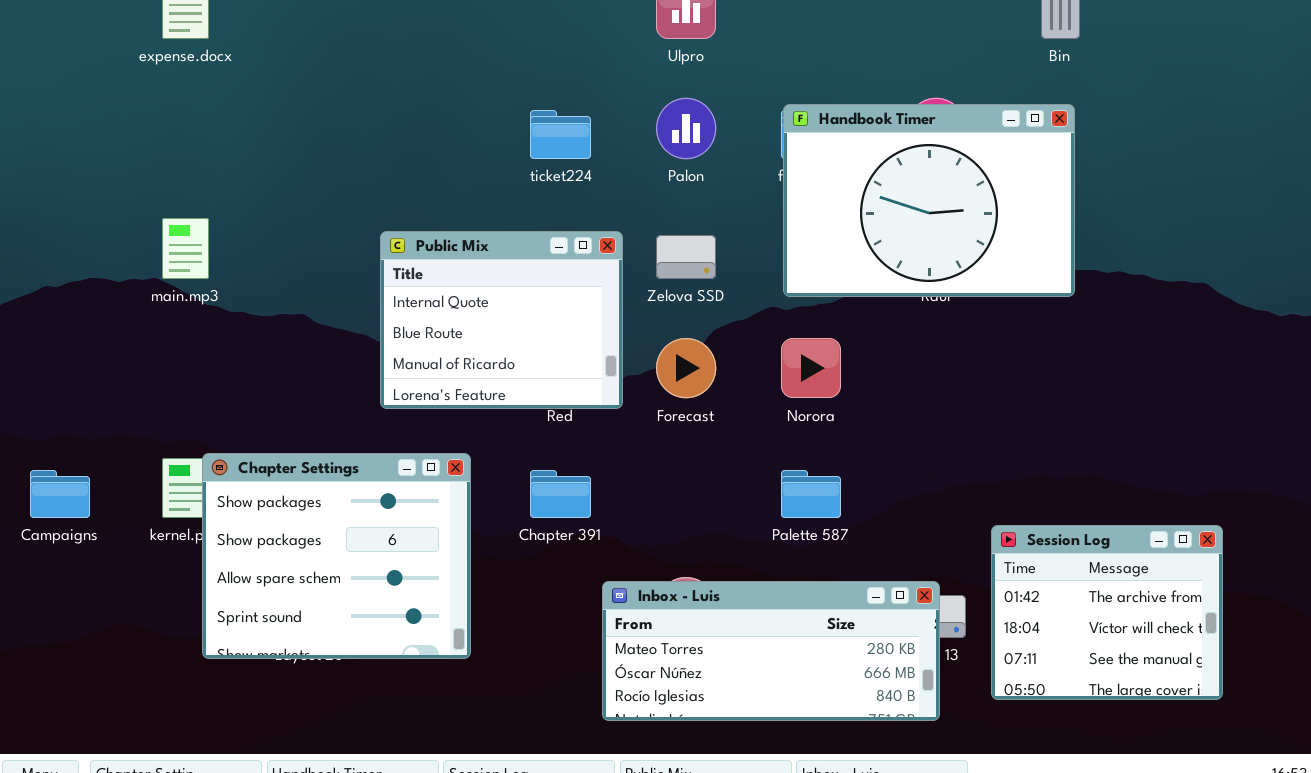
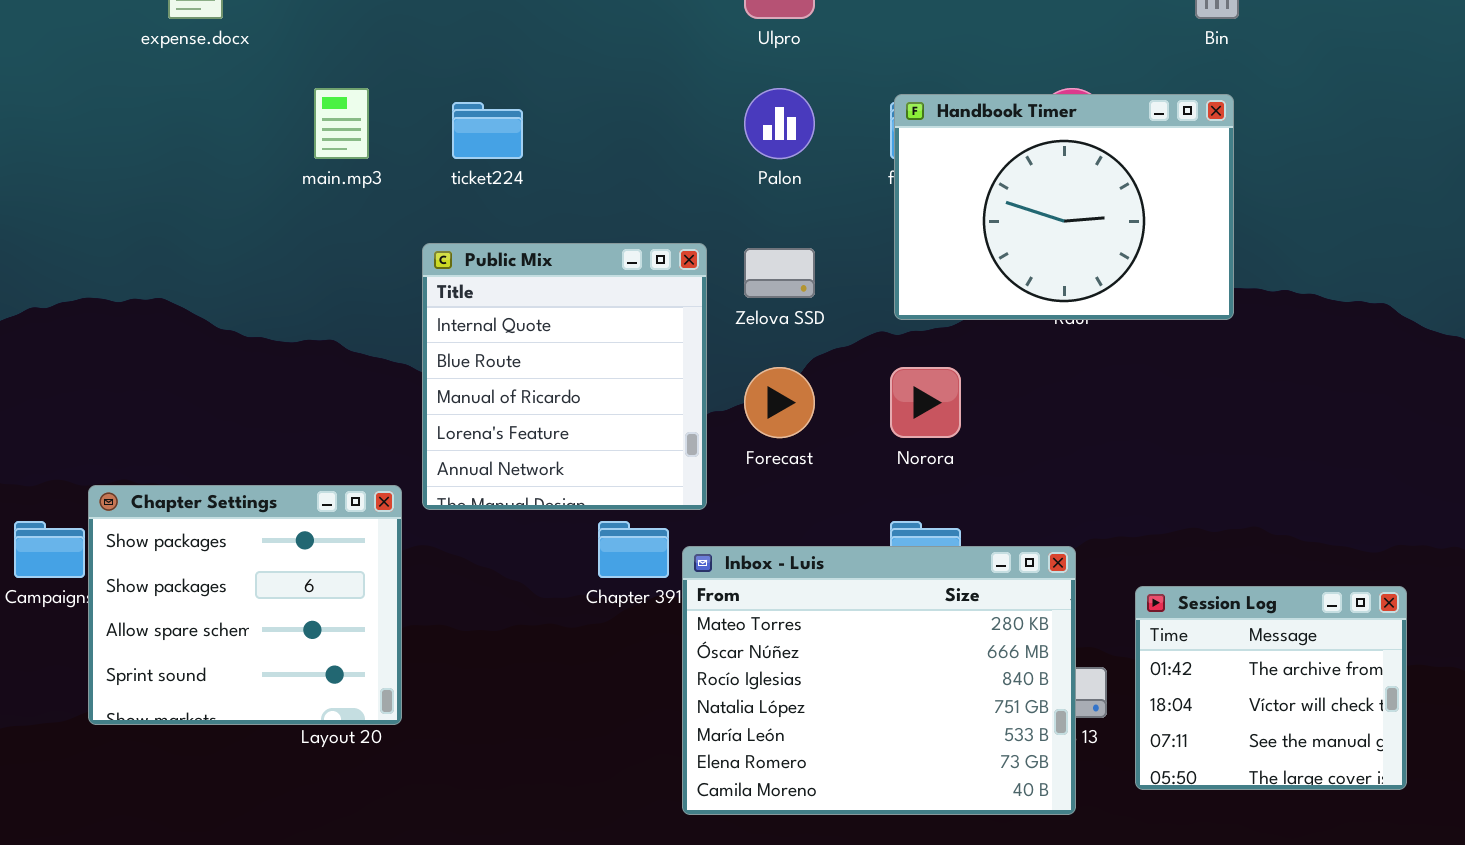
ticket224: [530,110,591,159] -> [452,102,523,159], moved
main.mp3: [162,218,209,279] -> [314,88,369,159], moved
Public Mix: [380,231,623,409] -> [422,243,707,510], resized
Chapter Settings: [202,453,471,659] -> [88,485,402,725], moved
Inbox - Luis: [602,581,940,721] -> [682,546,1076,815], resized

